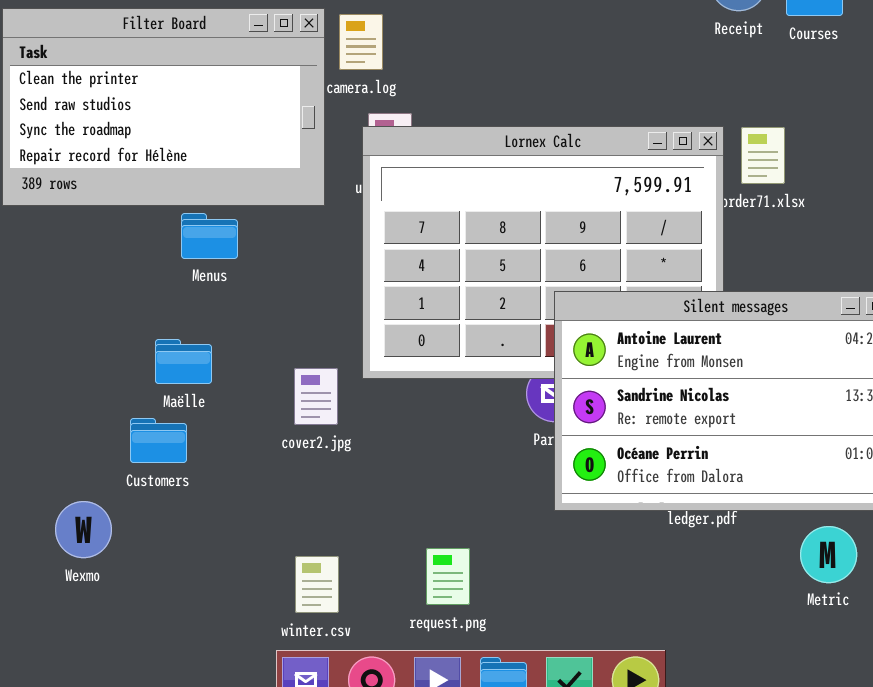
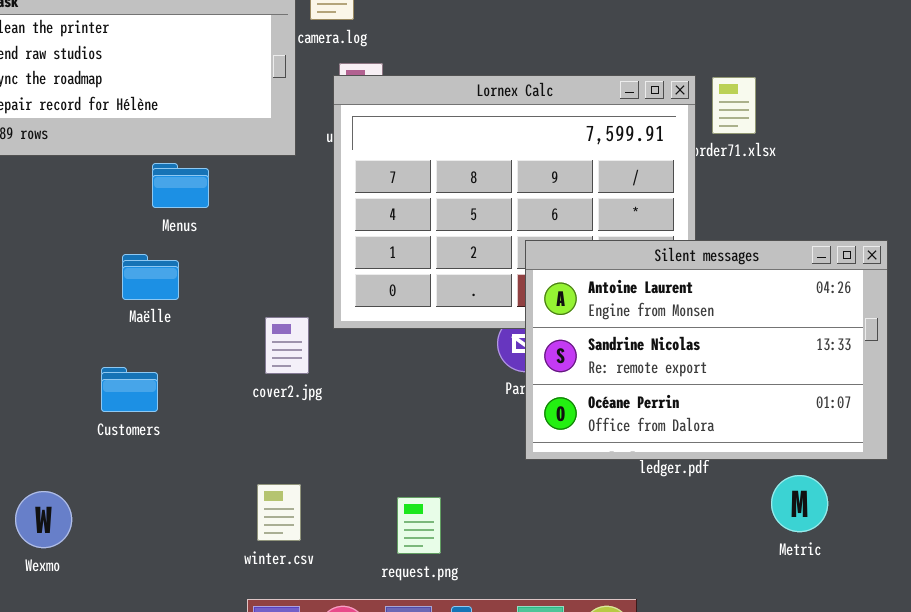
Maëlle: [155,339,212,384] -> [122,254,179,300], moved
Wexmo: [55,501,112,558] -> [15,491,72,548], moved
winter.csv: [295,556,339,613] -> [257,484,301,541], moved

